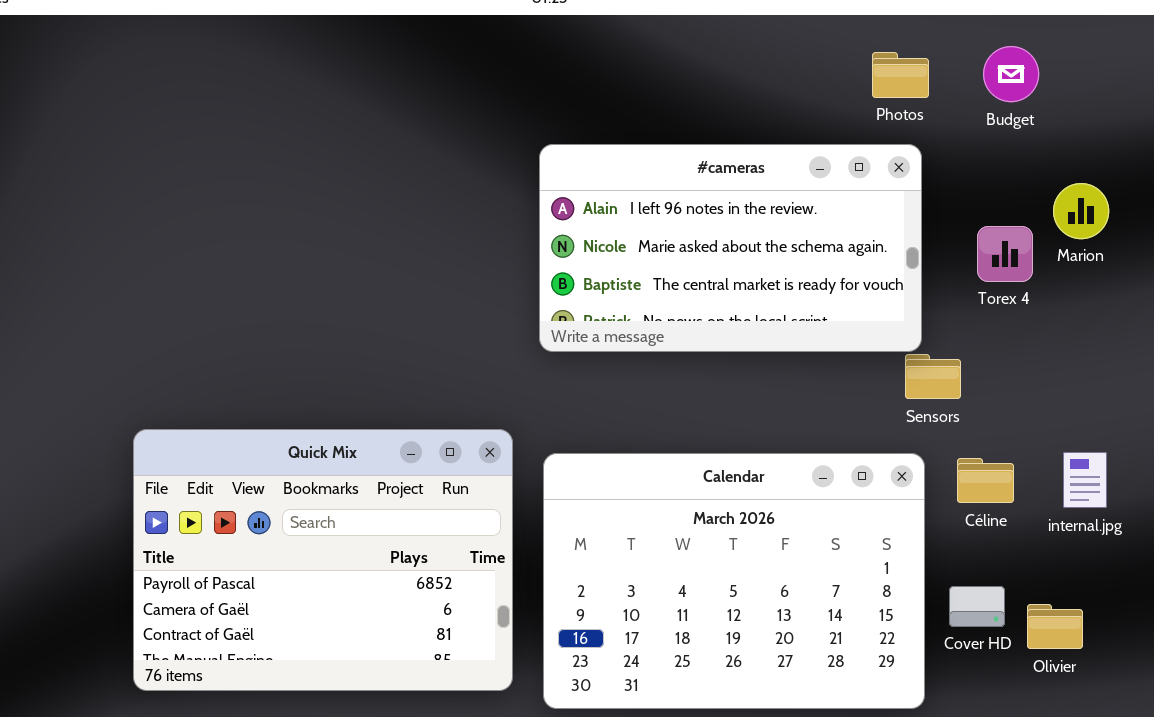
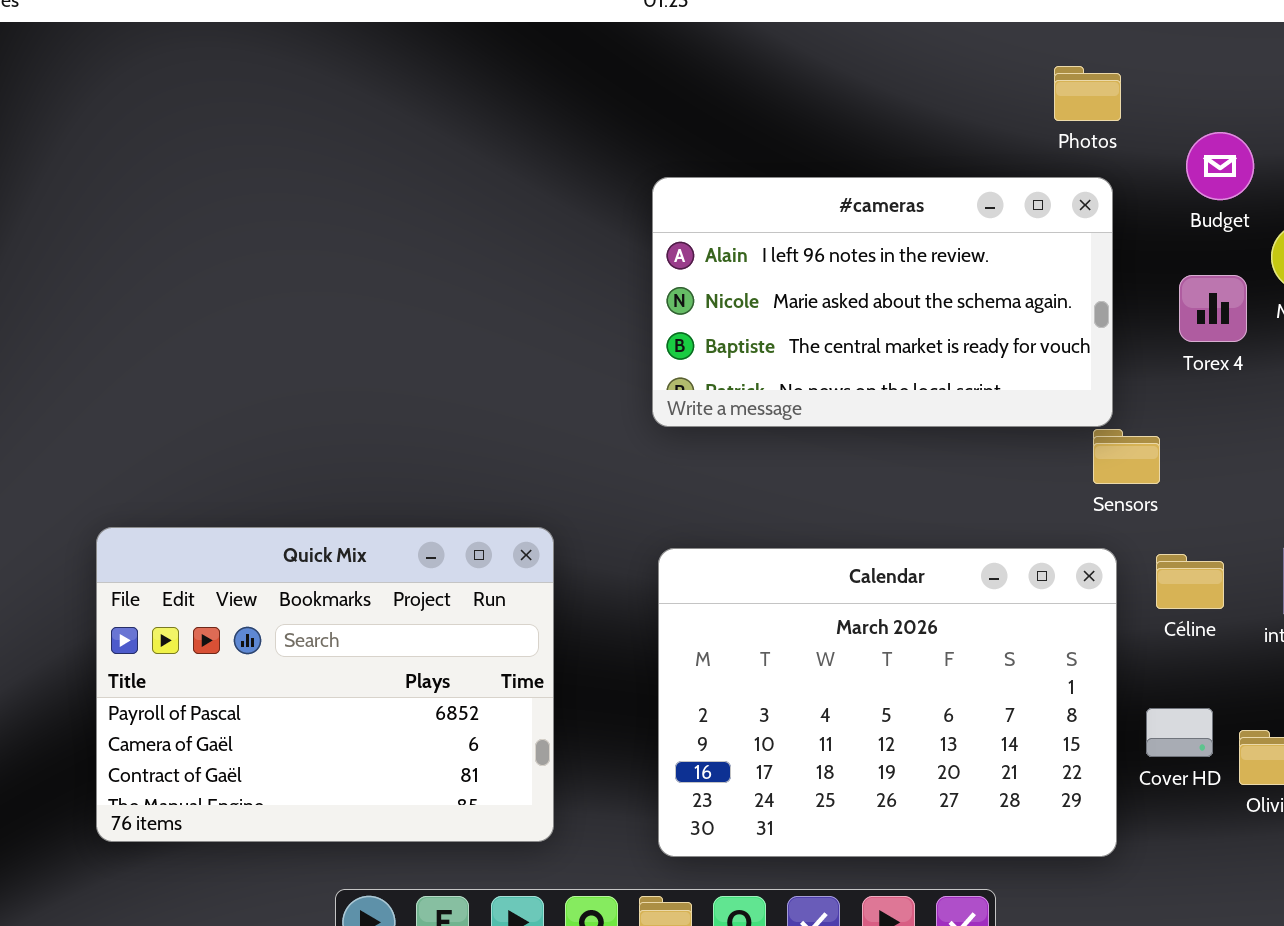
Budget: [983,46,1039,102] -> [1186,132,1254,200], moved
Quick Mix: [133,429,513,691] -> [96,527,554,842], moved

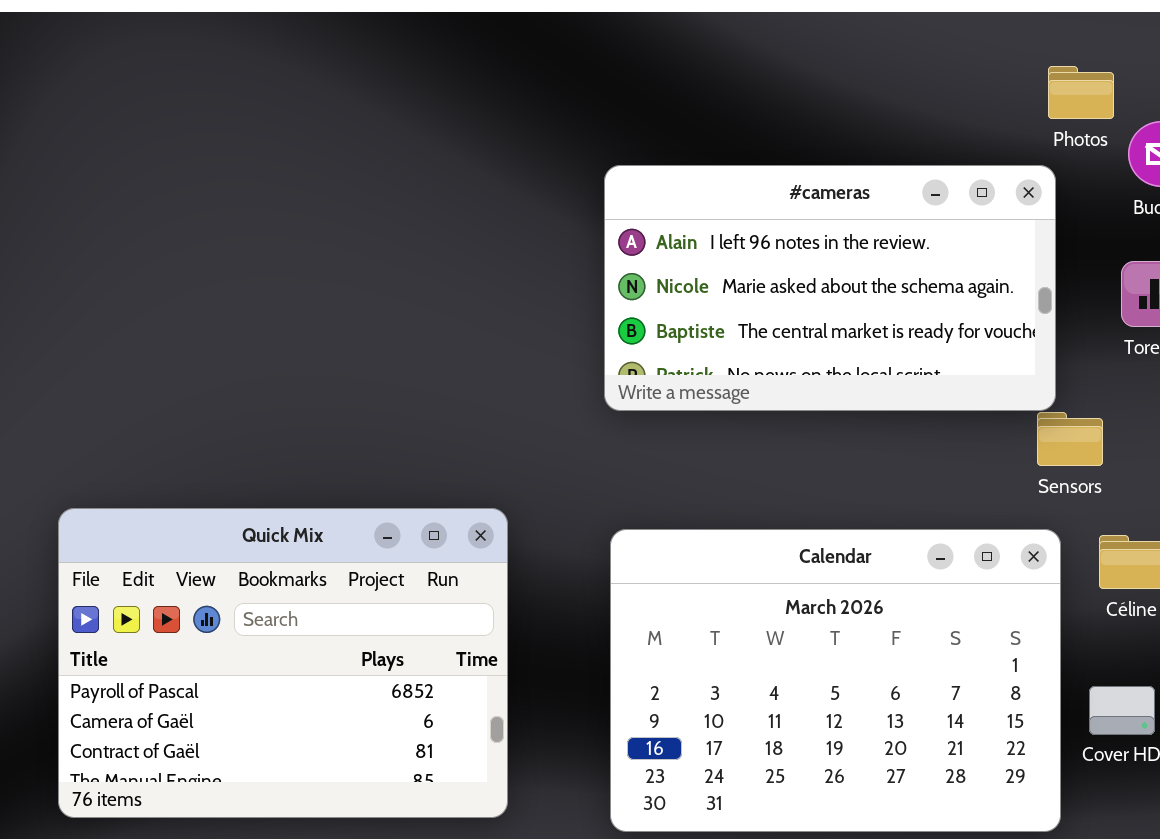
Photos: [1054,66,1121,121] -> [1048,66,1114,119], moved

